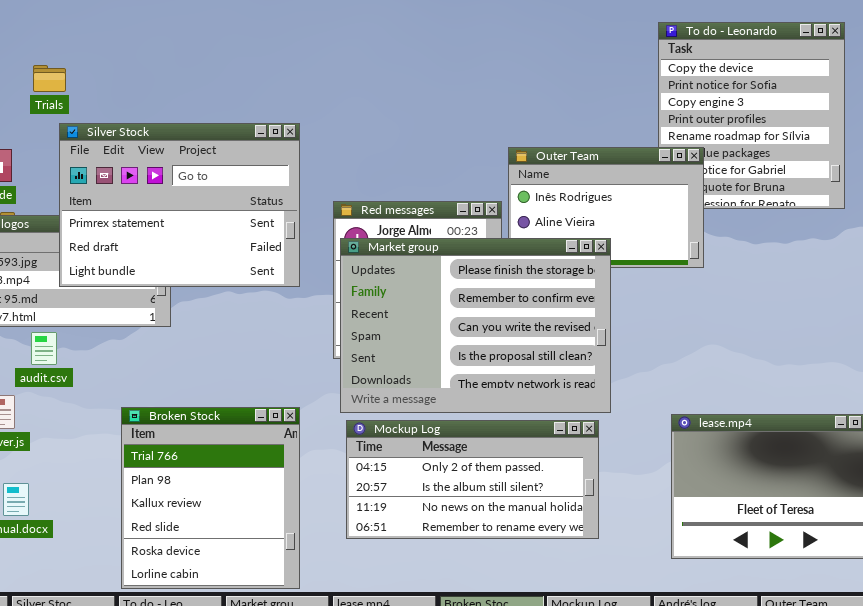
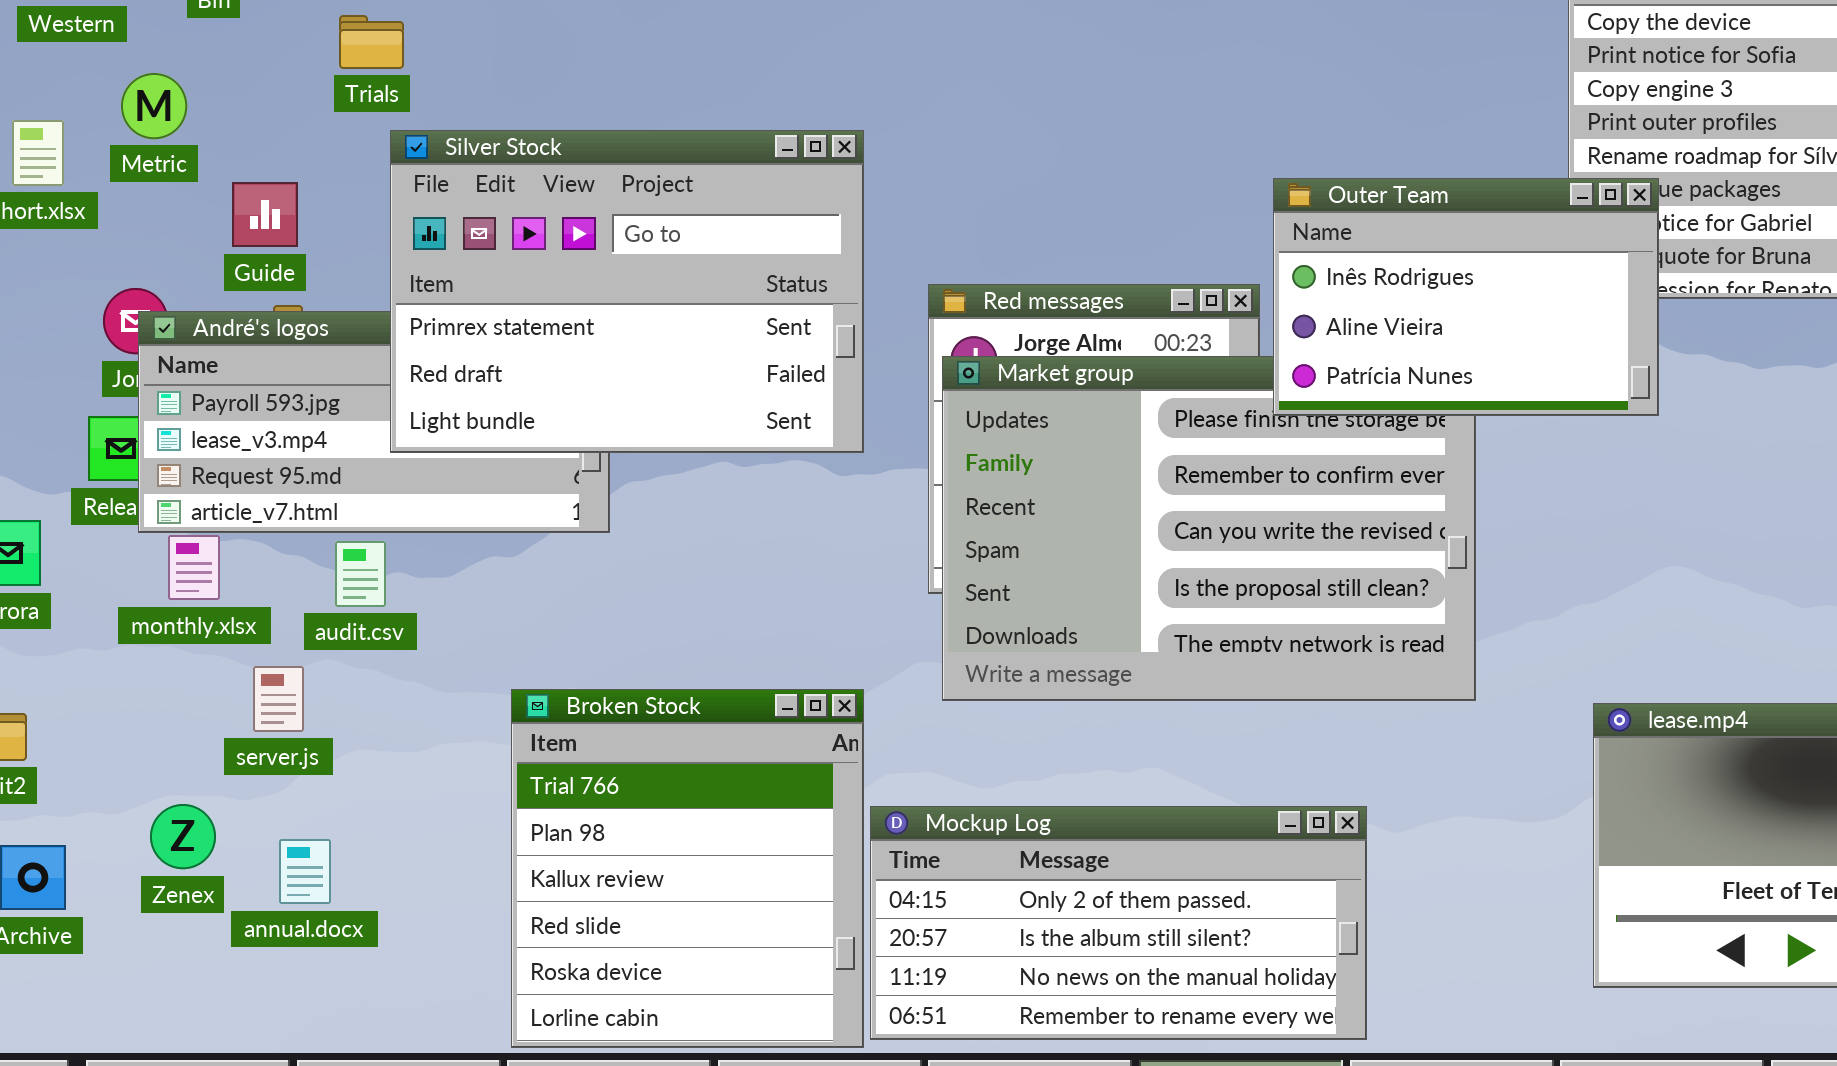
Outer Team: [508,147,704,268] -> [1273,178,1659,416], raised
Mockup Log: [346,420,599,539] -> [870,806,1367,1040], moved

